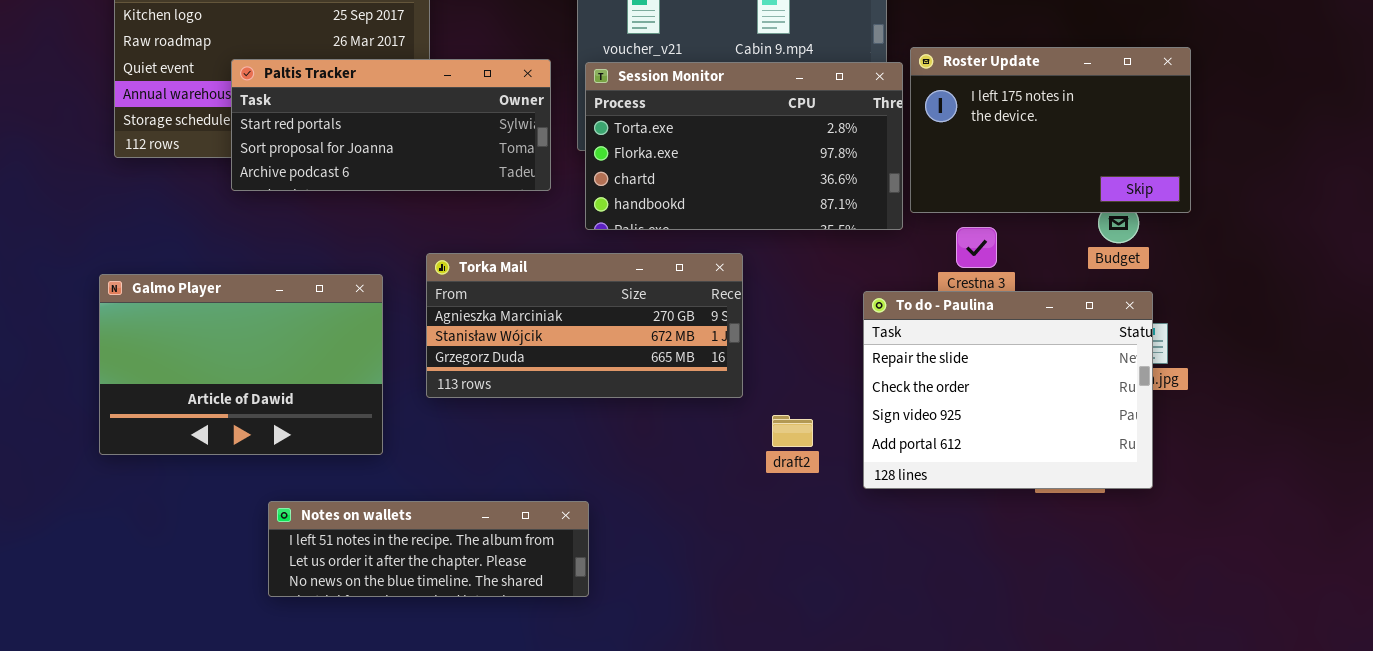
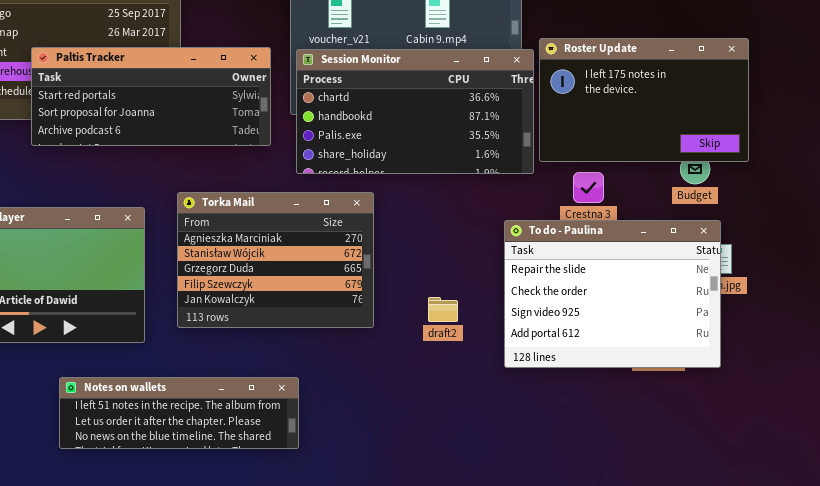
Session Monitor: [585,62,903,230] -> [296,49,534,174], scrolled down 2 rows
Torka Mail: [426,253,743,398] -> [177,192,374,328], resized
draft2: [772,415,813,447] -> [428,297,458,322], moved

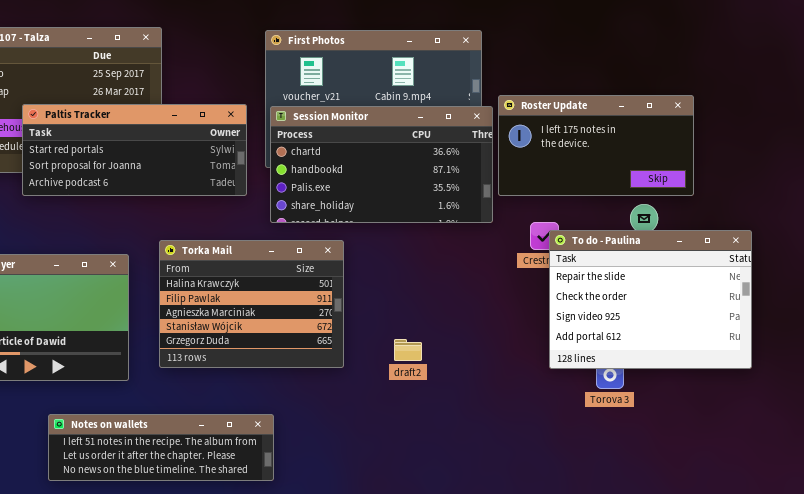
Roster Update: [539,38,749,162] -> [498,95,694,196], resized
Torka Mail: [177,192,374,328] -> [159,240,344,368], scrolled up 2 rows
To do - Paulina: [504,220,721,368] -> [549,230,752,369], moved

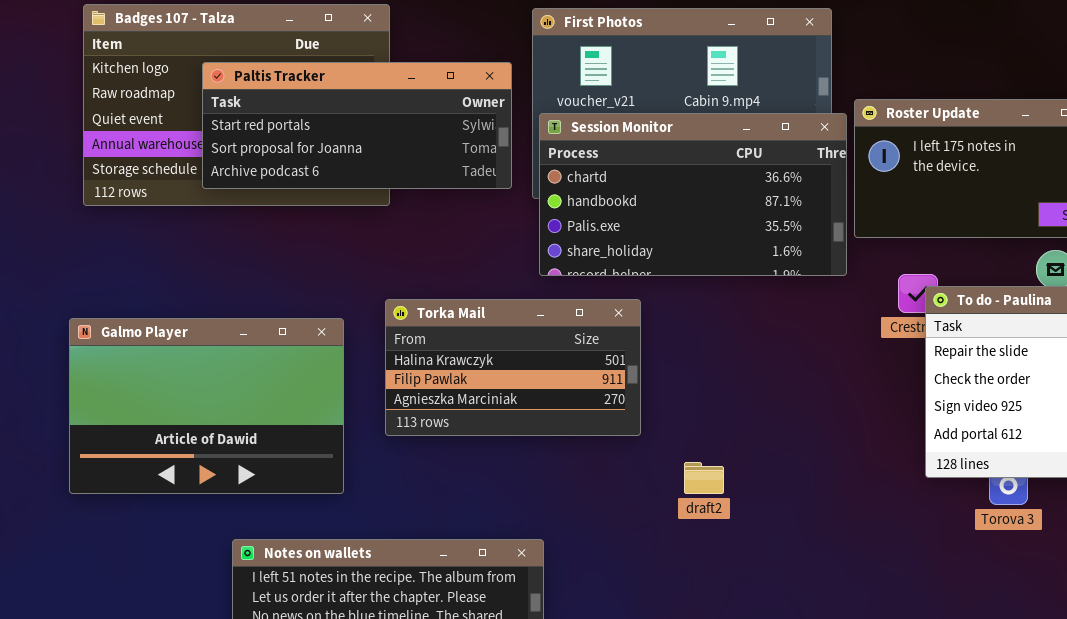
Paltis Tracker: [22,104,247,196] -> [202,62,512,189], moved
Torka Mail: [159,240,344,368] -> [385,299,641,436], resized
draft2: [394,339,422,361] -> [684,462,724,494], moved

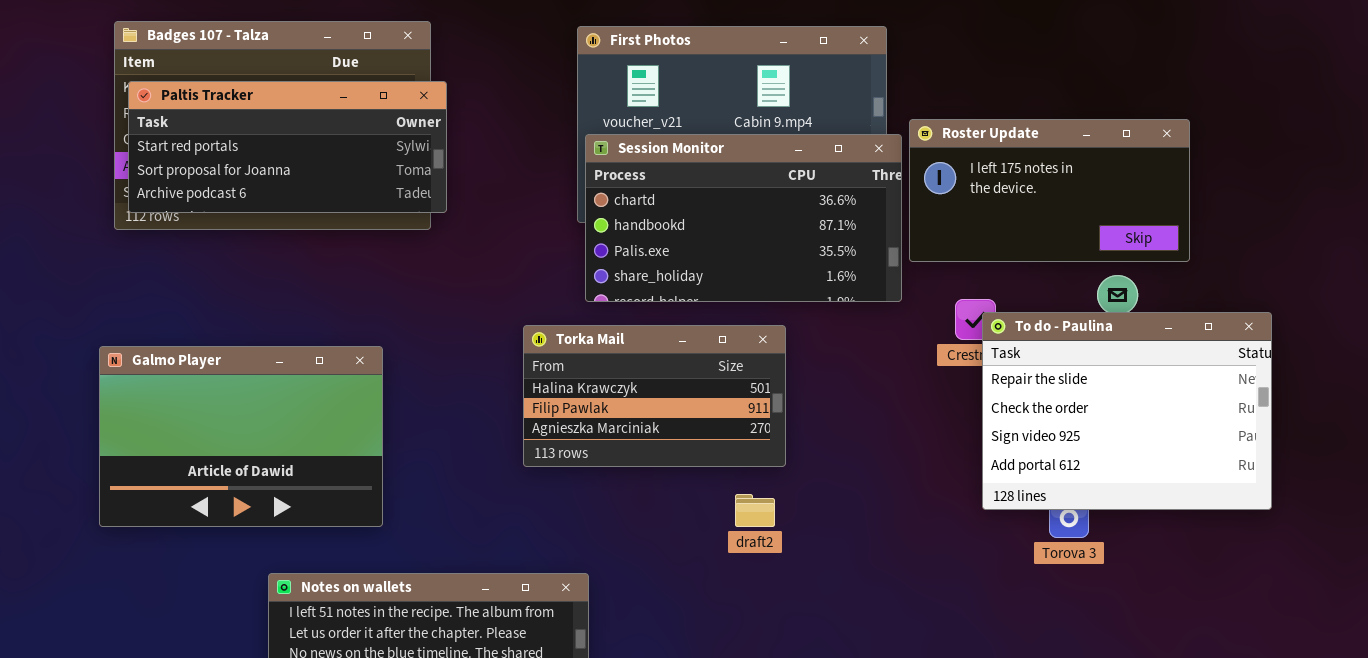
Paltis Tracker: [202,62,512,189] -> [128,81,447,213], moved
Torka Mail: [385,299,641,436] -> [523,325,786,467], moved

